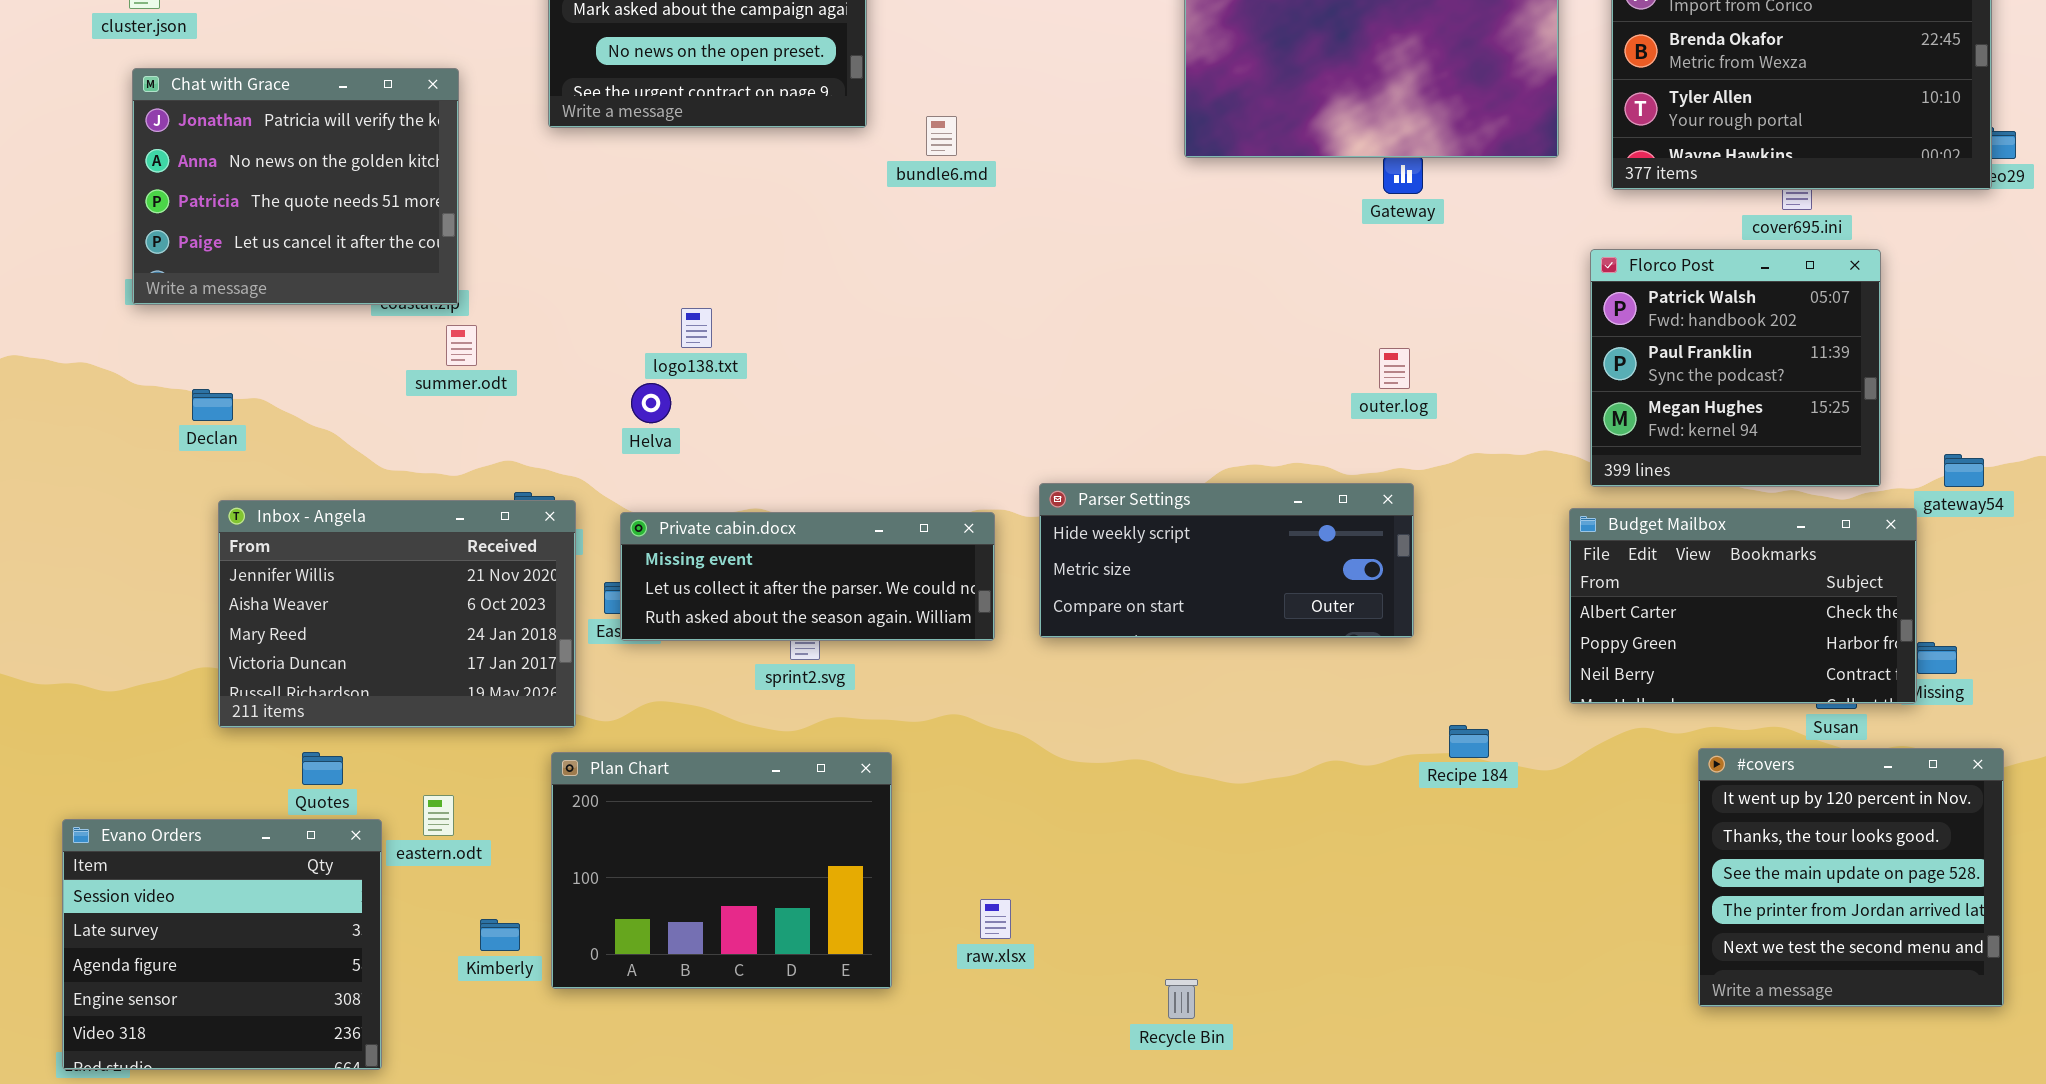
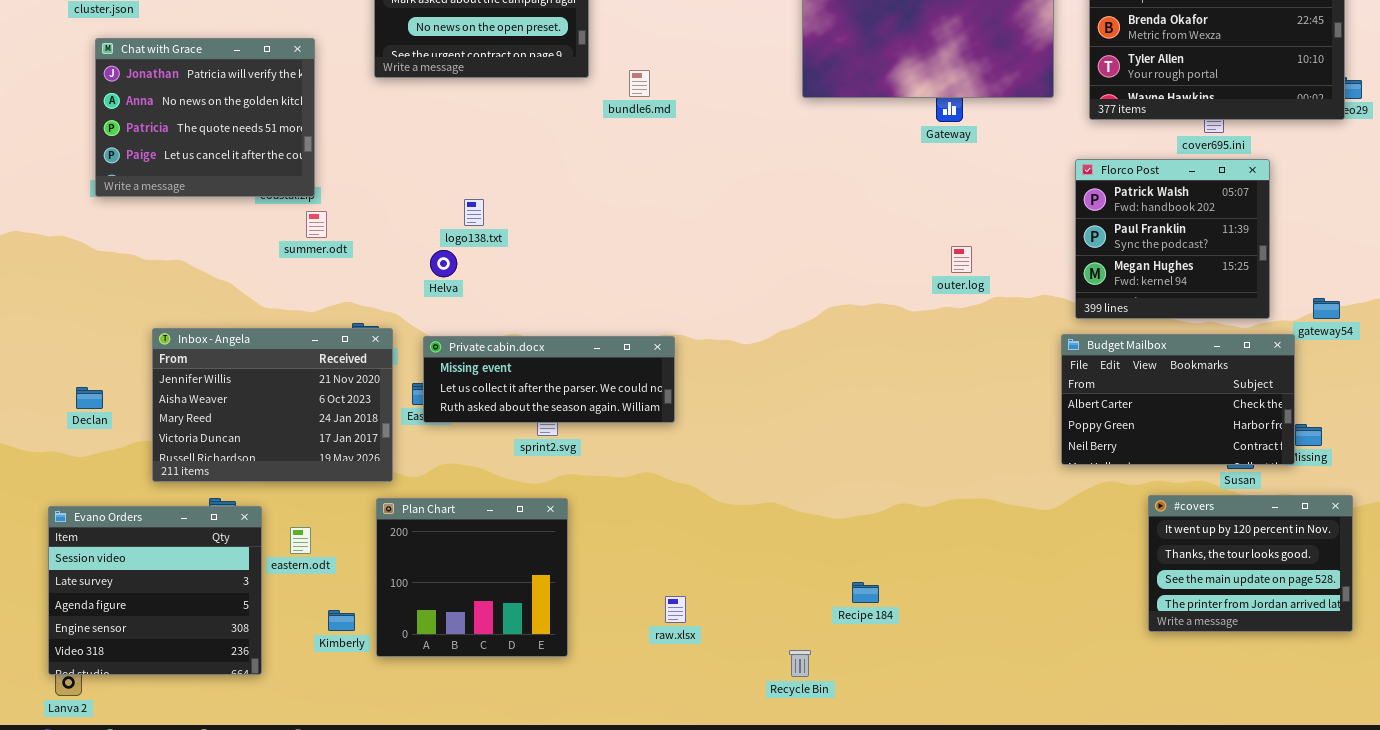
outer.log: [1379,348,1410,389] -> [951,246,972,273], moved
Declan: [192,389,233,421] -> [76,387,103,409], moved
Parser Settings: [1039,483,1414,638] -> none, closed
Recipe 184: [1449,725,1489,758] -> [852,582,879,603], moved
#covers: [1698,748,2004,1007] -> [1148,495,1353,632], resized
Plan Chart: [551,752,892,989] -> [376,498,568,657], resized
Evano Orders: [62,819,382,1070] -> [48,506,262,675], moved

